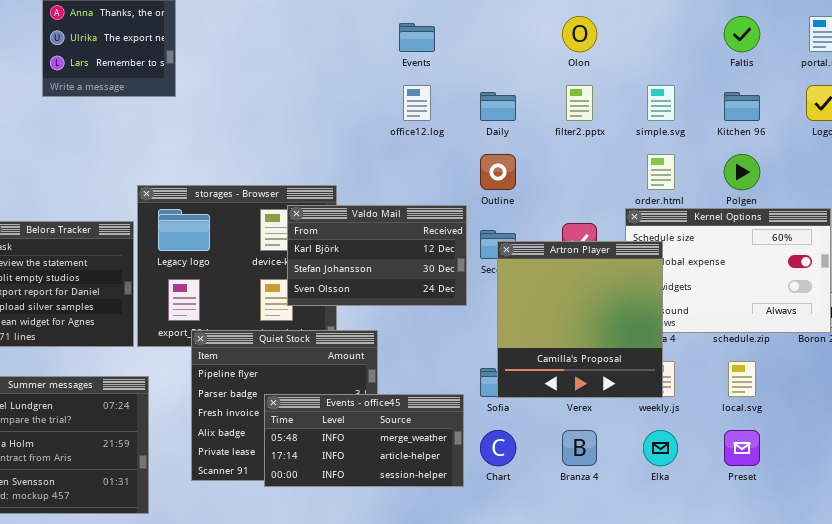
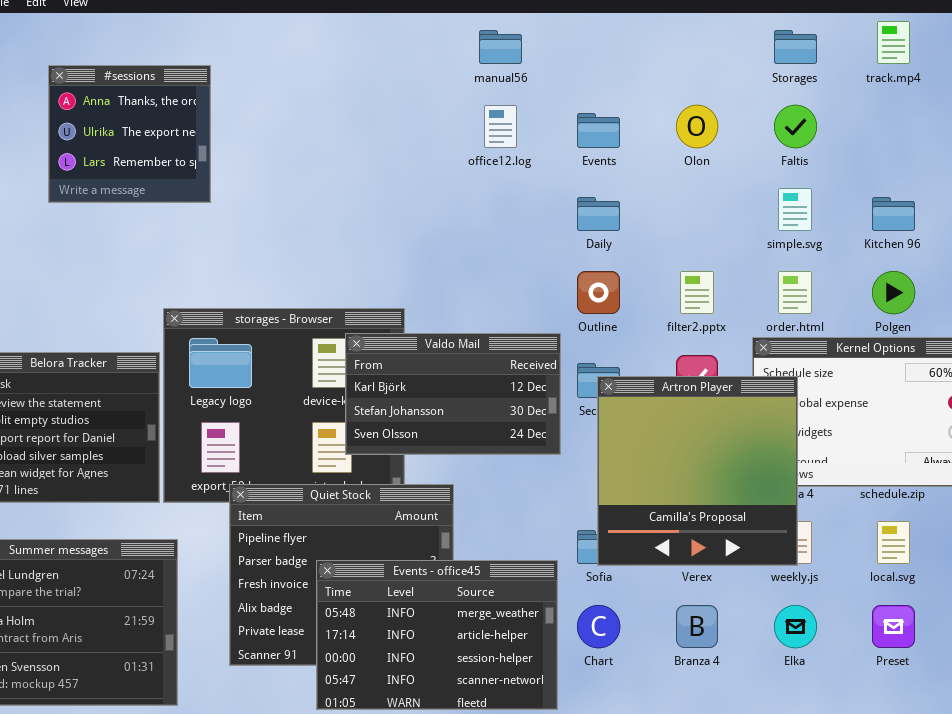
Faltis: [724,16,760,52] -> [774,105,817,148], moved
Events: [399,23,435,52] -> [577,113,620,148], moved
office12.log: [403,85,431,121] -> [484,105,517,148], moved
filter2.pptx: [566,85,593,121] -> [680,271,714,314], moved
Events - office45: [264,394,464,487] -> [316,560,558,710], resized

